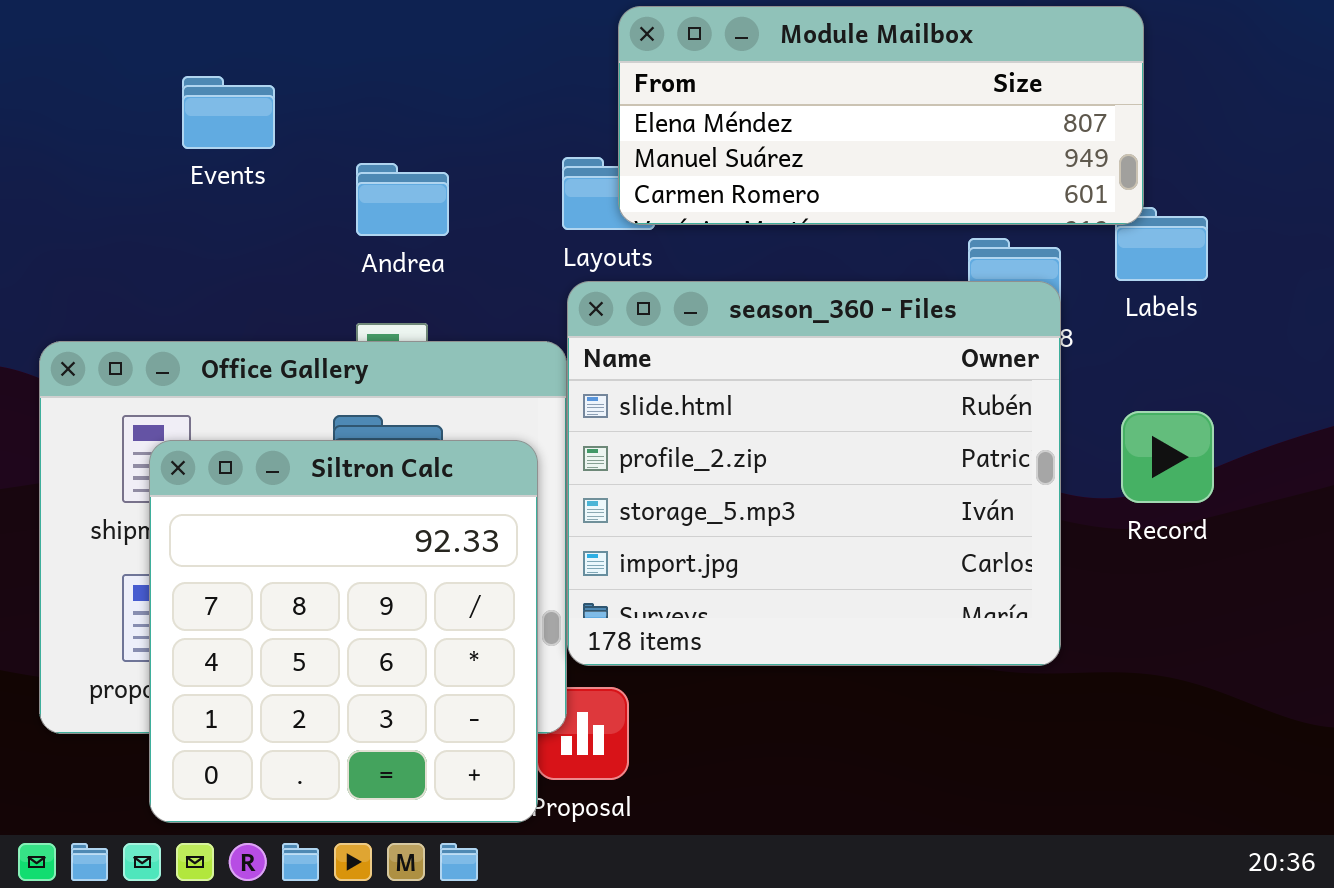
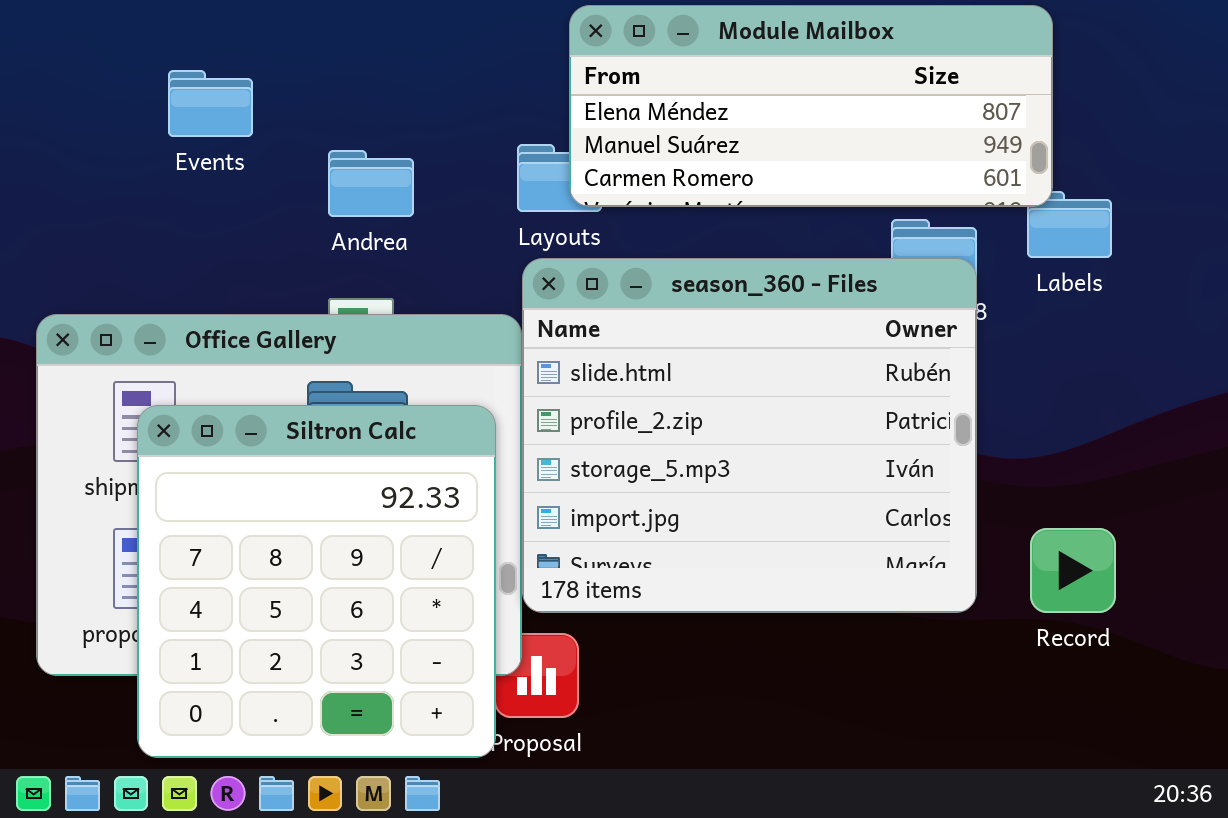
Record: [1121,411,1214,503] -> [1030,528,1116,613], moved

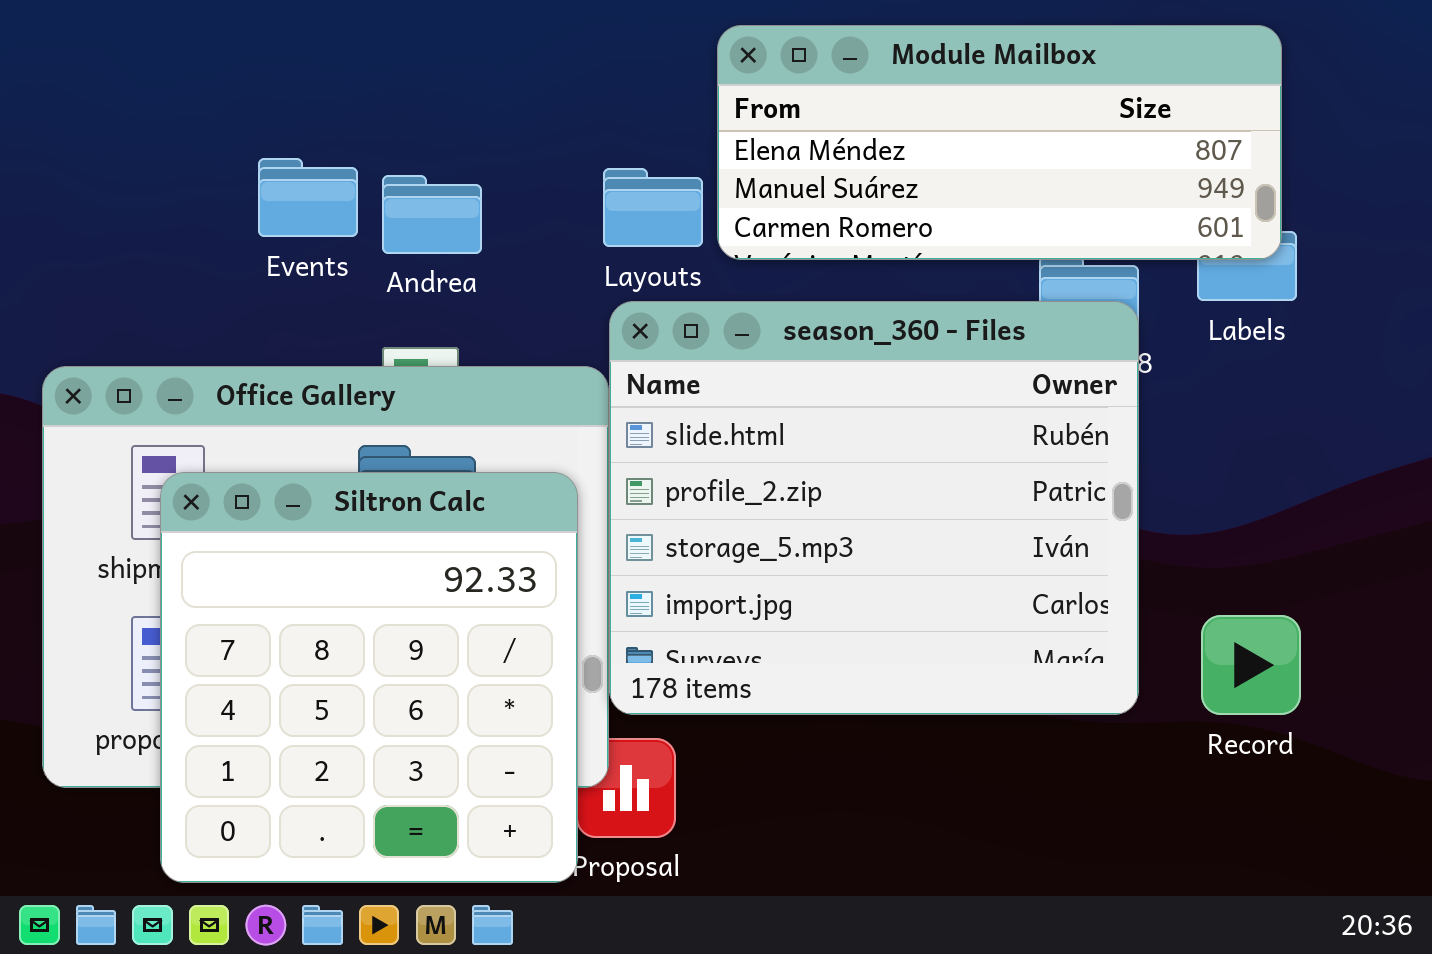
Module Mailbox: [569,5,1053,207] -> [717,25,1282,260], moved
Events: [168,70,253,137] -> [258,158,358,237], moved

